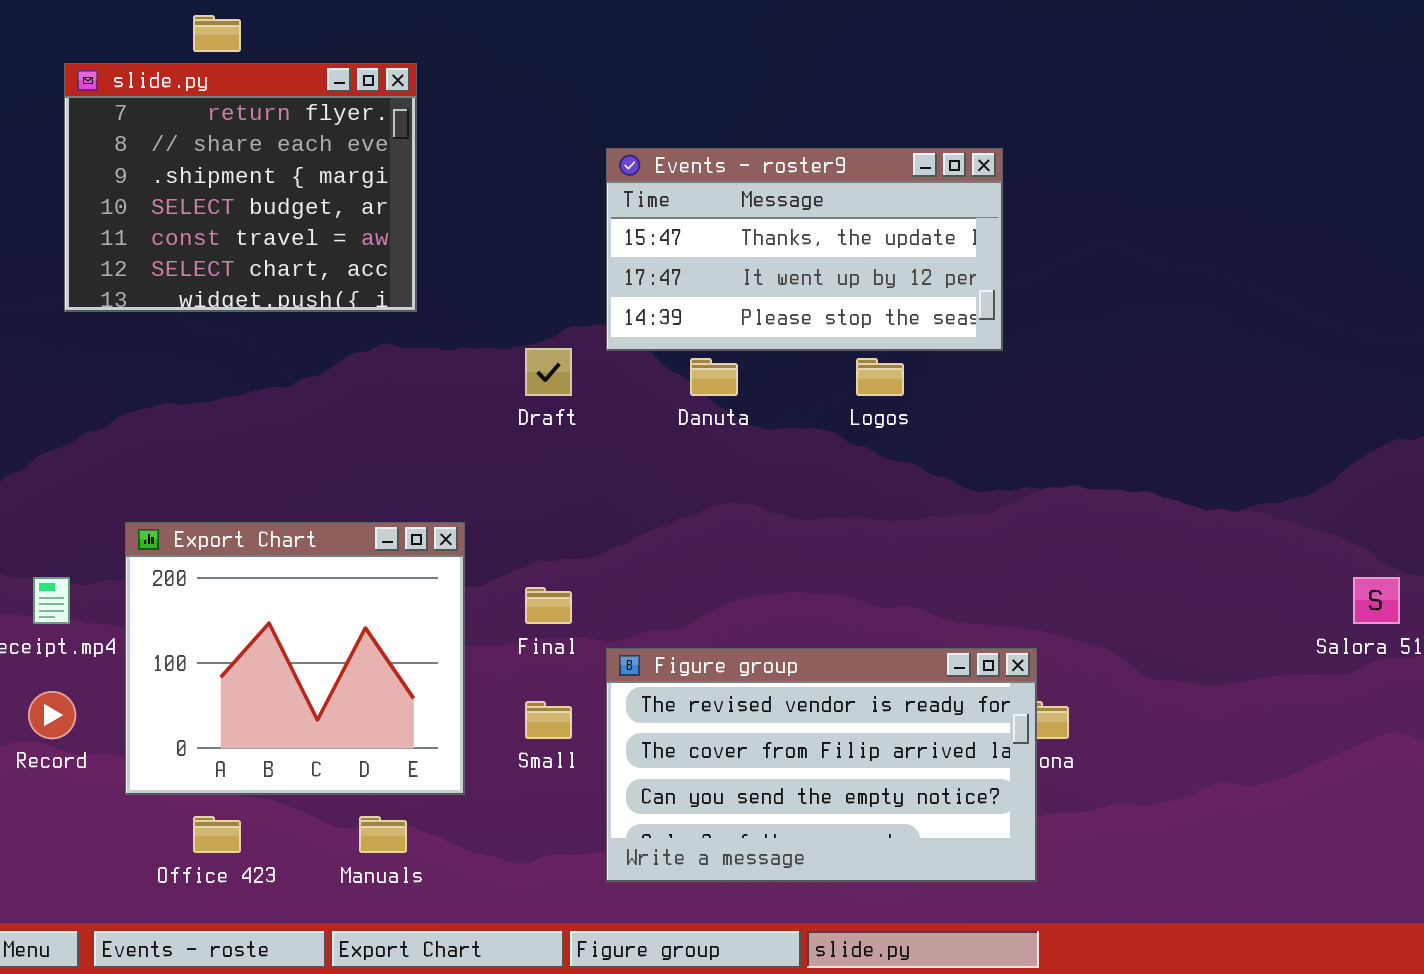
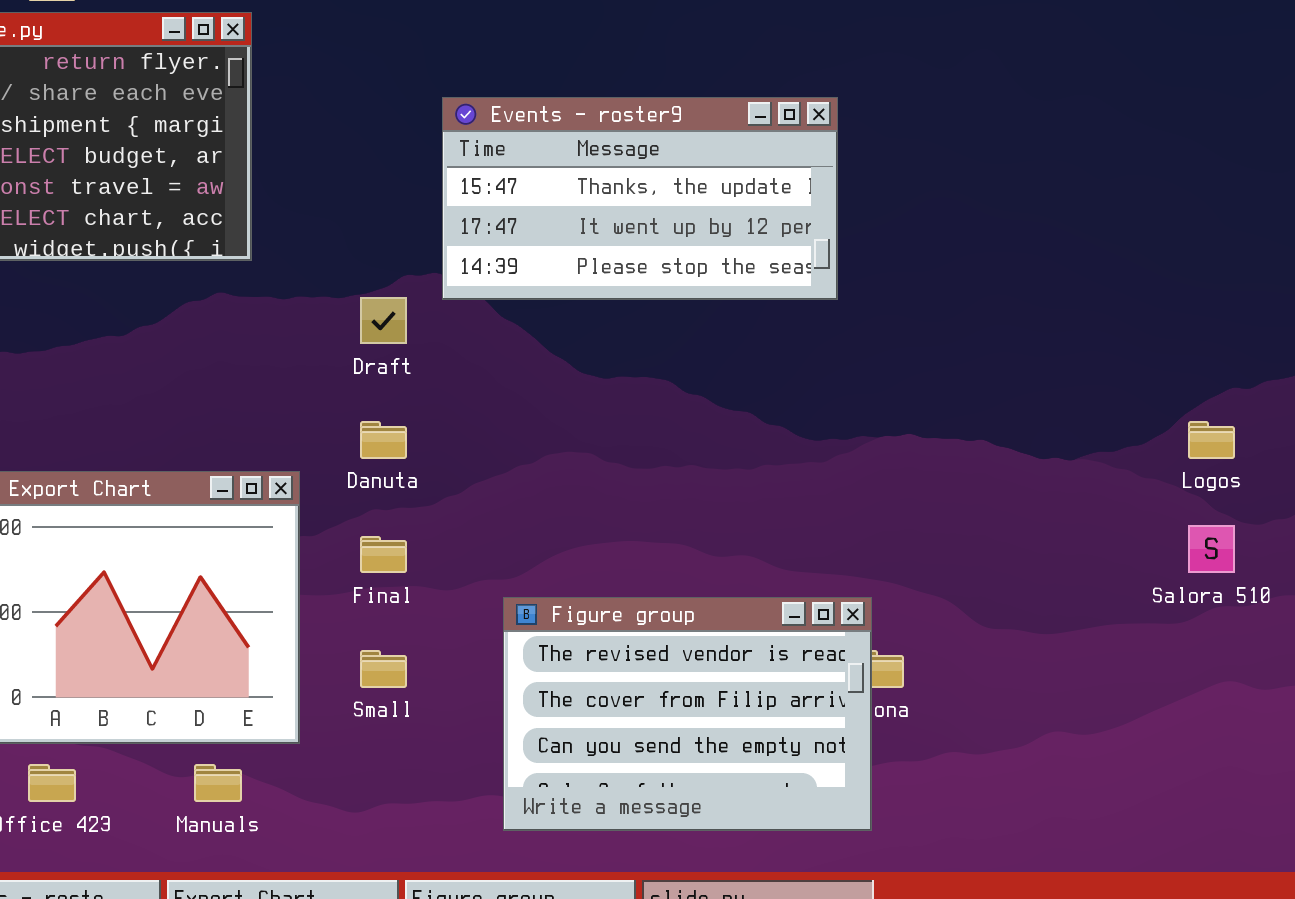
Danuta: [690,358,738,396] -> [360,421,407,459], moved
Logos: [856,358,904,396] -> [1188,421,1235,459], moved
Figure group: [606,648,1037,882] -> [503,597,872,831], resized

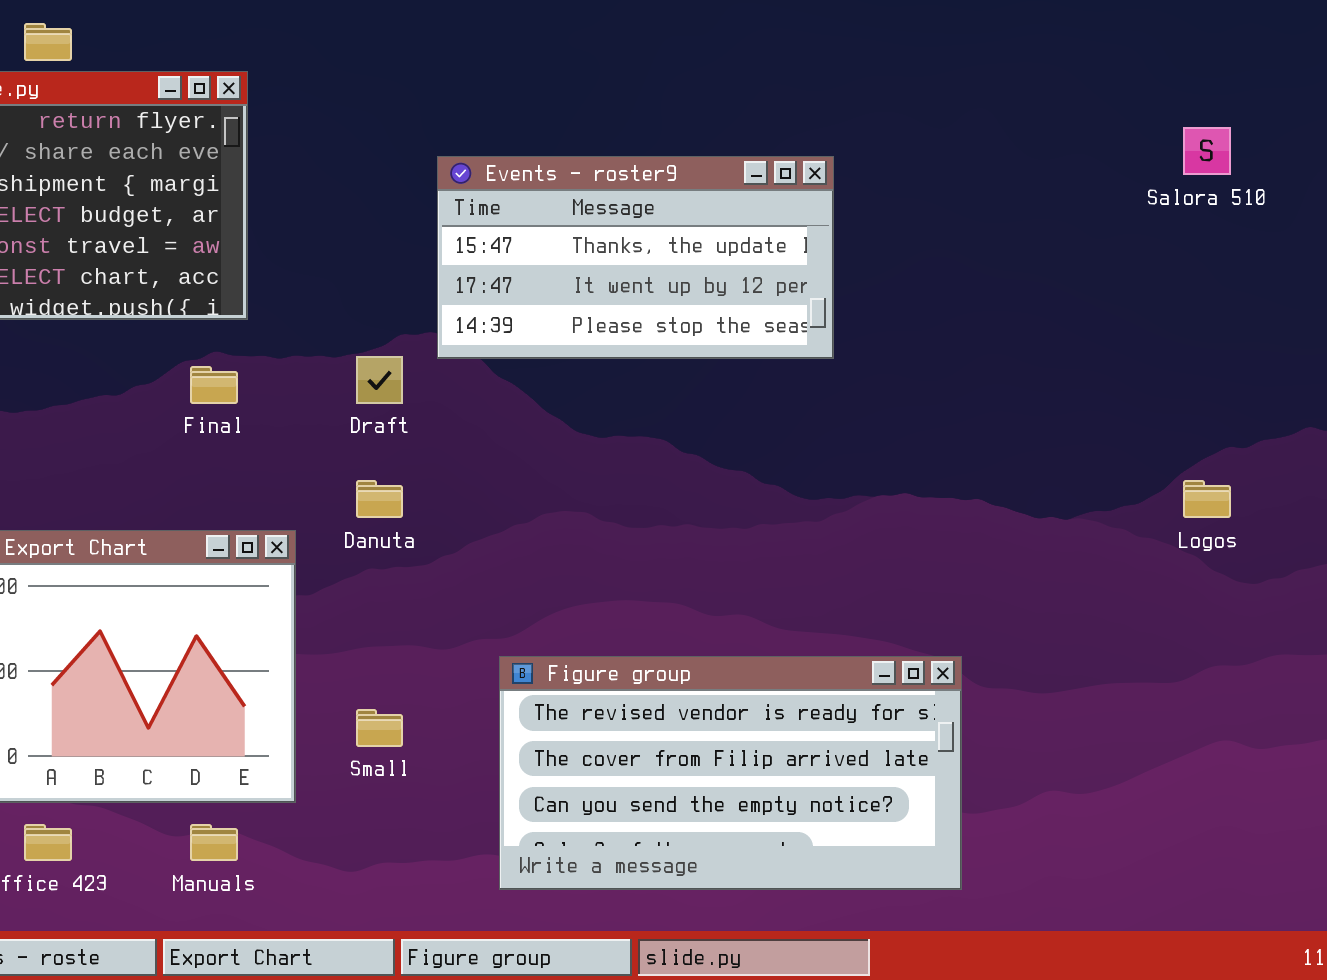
Salora 510: [1188,525,1235,573] -> [1183,127,1231,175], moved
Final: [360,536,407,573] -> [190,366,238,404], moved
Figure group: [503,597,872,831] -> [499,656,962,890], resized

